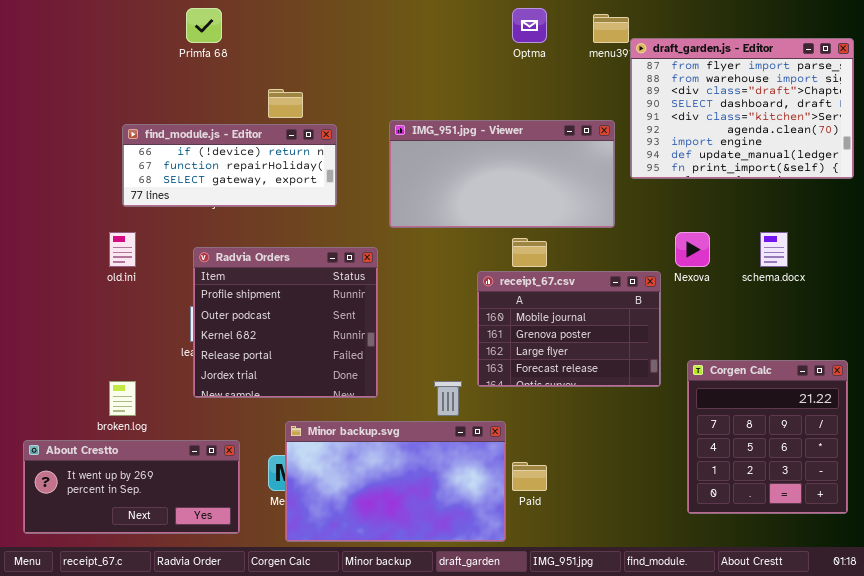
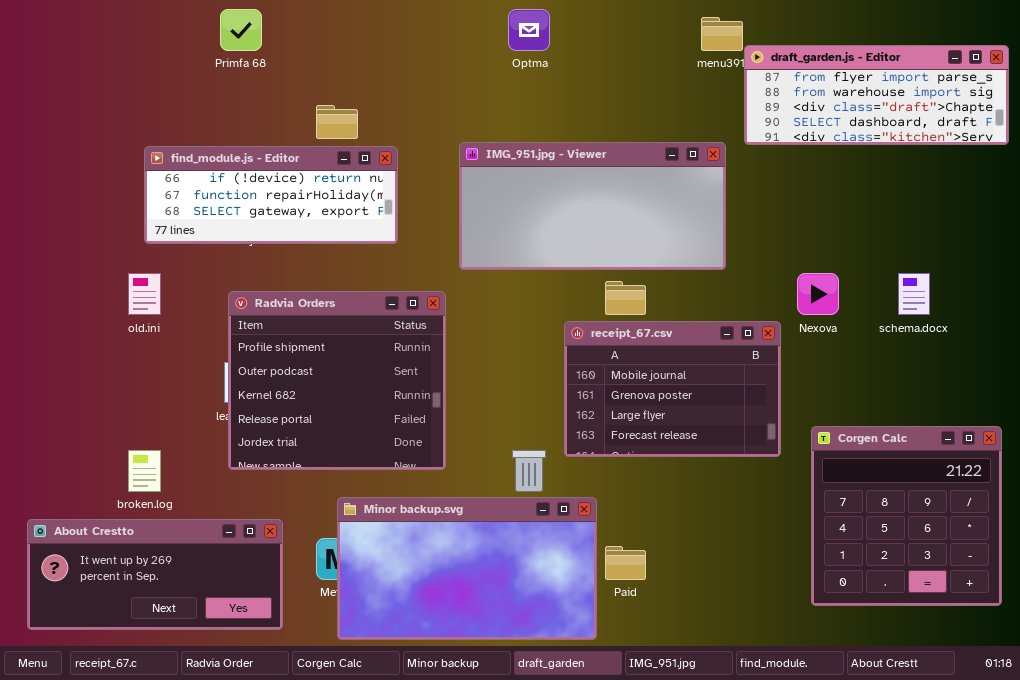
Optma: [512,8,547,43] -> [508,9,550,51], moved
draft_garden.js - Editor: [630,38,854,179] -> [744,45,1009,145], resized

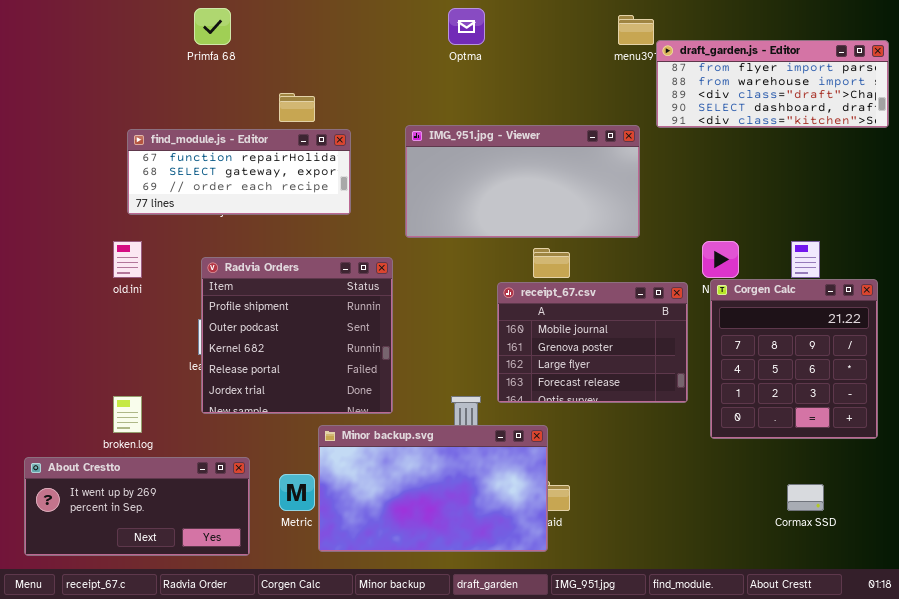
find_module.js - Editor: [144,146,398,244] -> [127,129,351,215], scrolled down 1 row
Corgen Calc: [811,426,1002,606] -> [710,279,878,439], moved
Minor backup.svg: [337,497,597,640] -> [318,425,548,552], moved

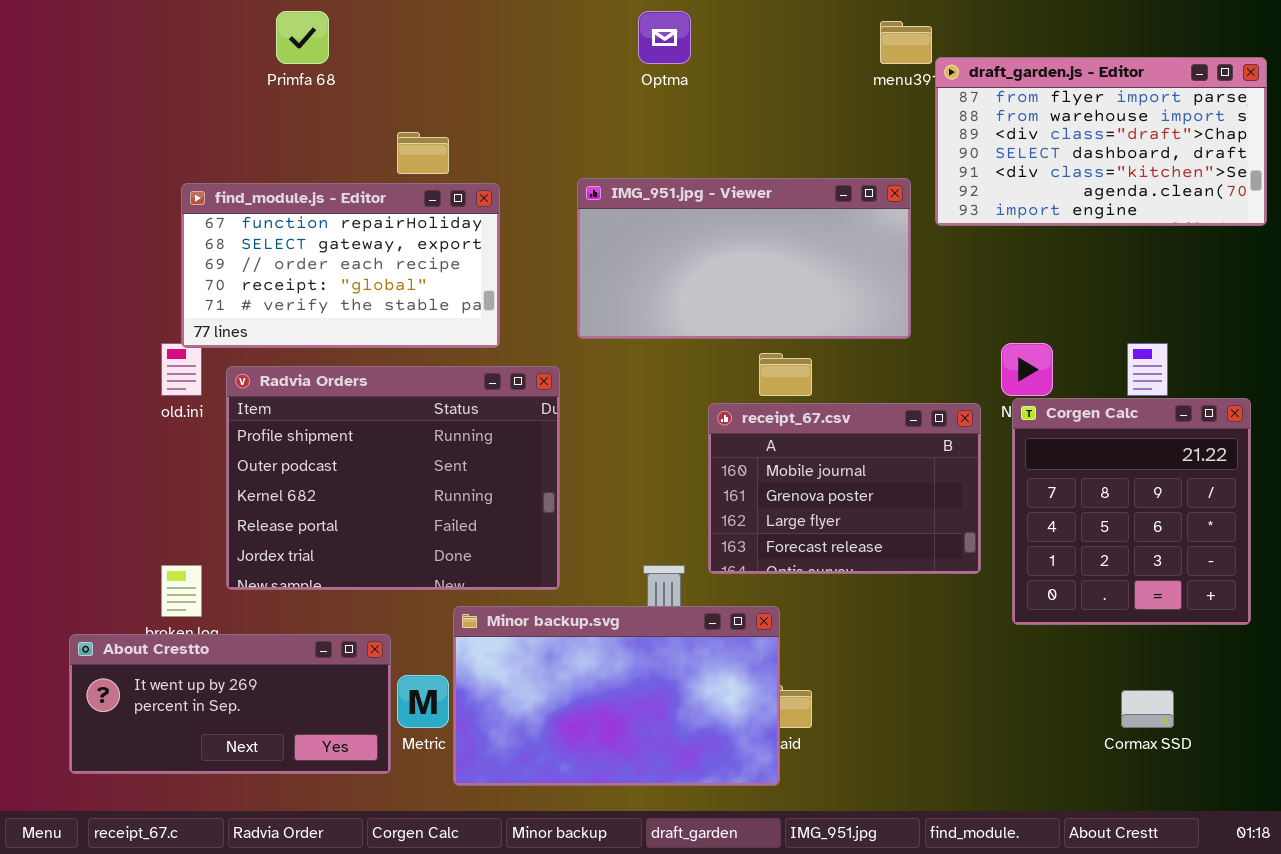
draft_garden.js - Editor: [656,40,889,128] -> [935,57,1267,226], resized
find_module.js - Editor: [127,129,351,215] -> [181,183,500,348], resized
Radvia Orders: [201,257,393,414] -> [226,366,560,590], resized
About Crestto: [24,457,250,556] -> [69,634,391,774], moved

